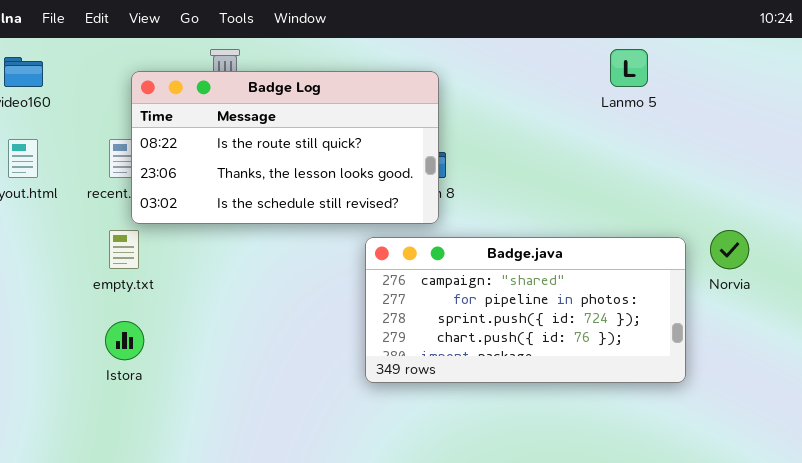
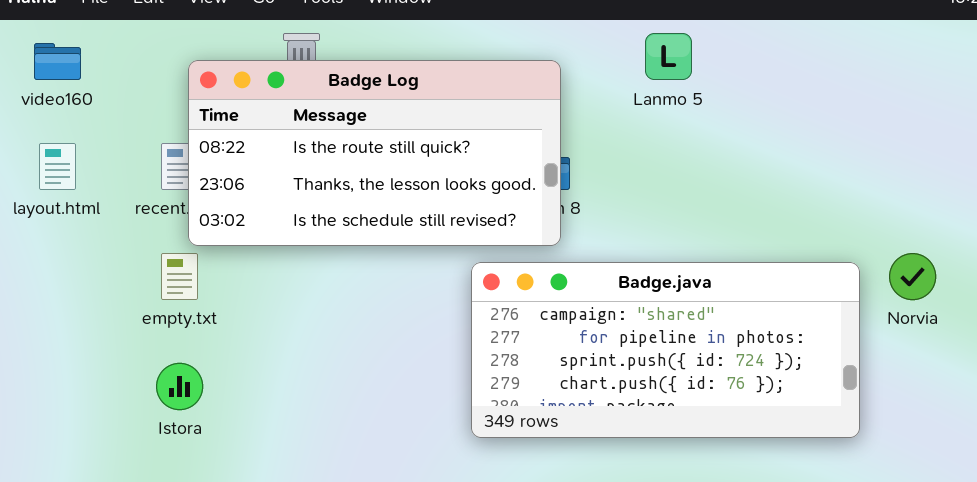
Lanmo 5: [610,49,648,87] -> [645,33,692,80], moved

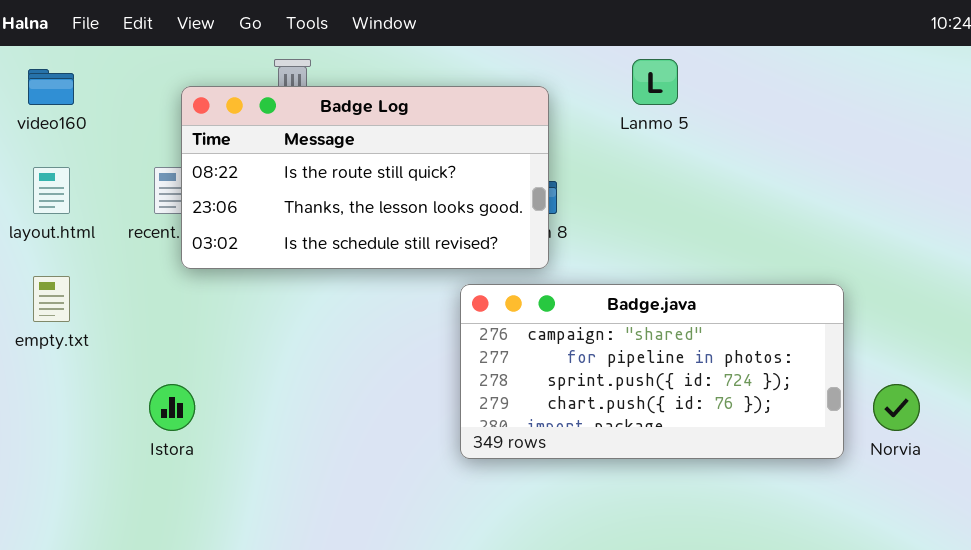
empty.txt: [161,253,198,300] -> [33,276,70,322], moved
Norvia: [889,253,936,300] -> [873,384,920,431], moved

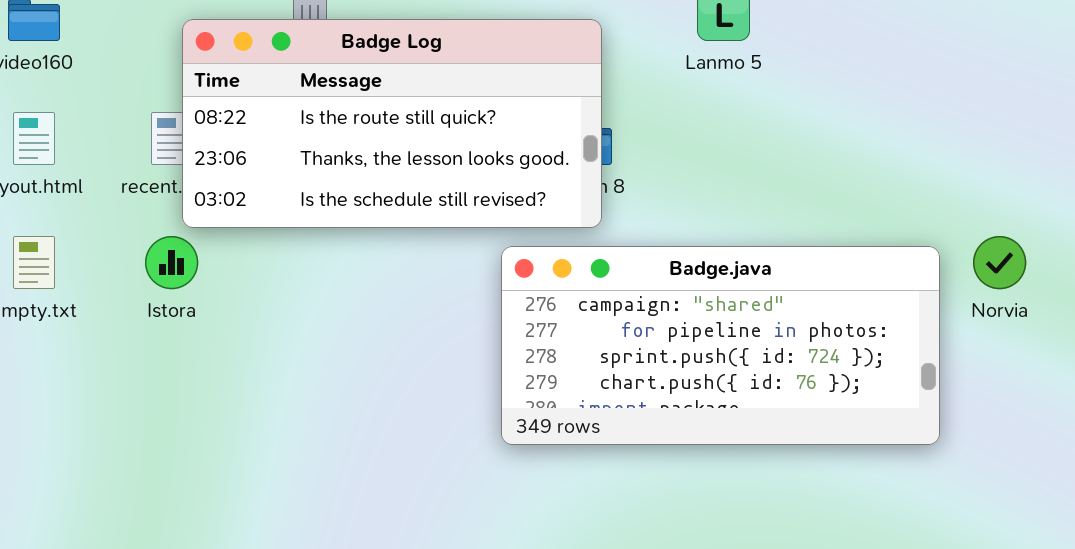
Istora: [149,384,195,431] -> [145,236,198,289], moved
Norvia: [873,384,920,431] -> [973,236,1026,289], moved

